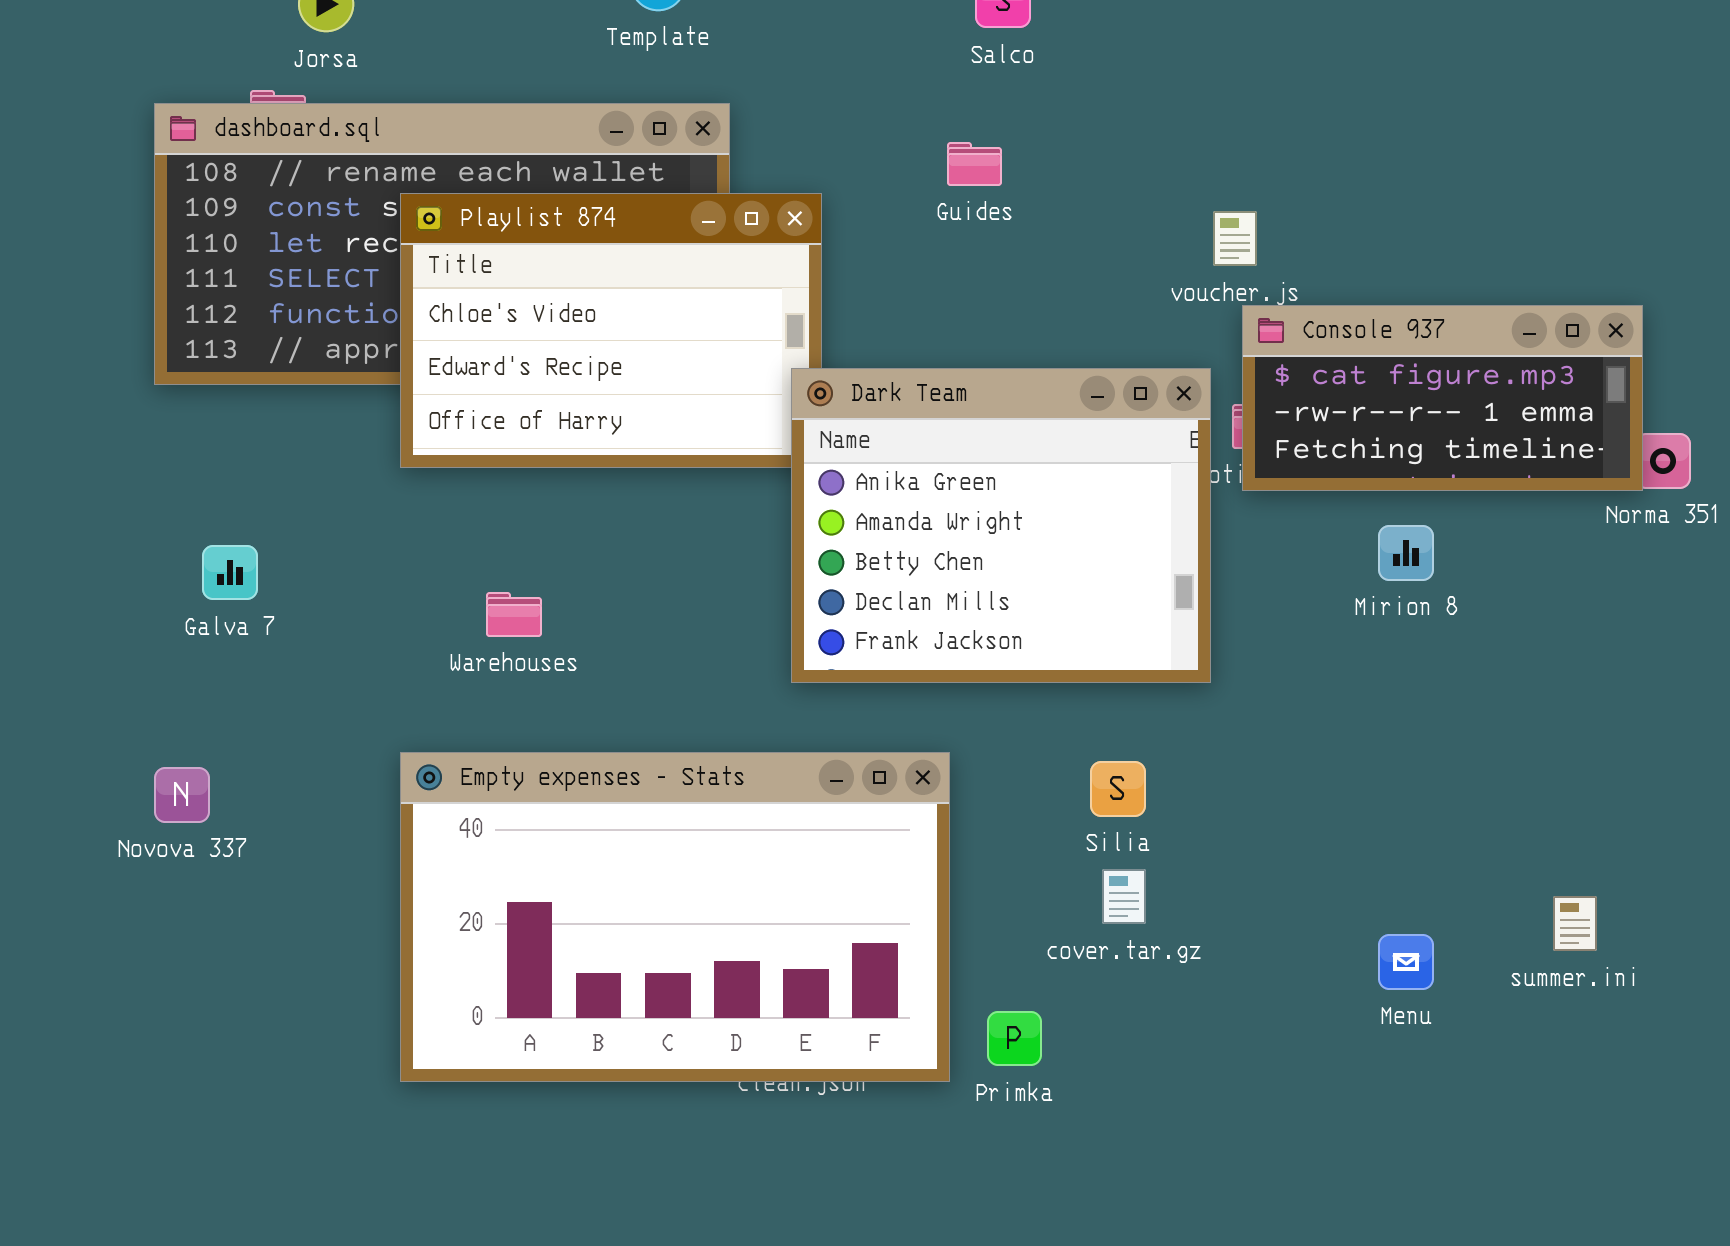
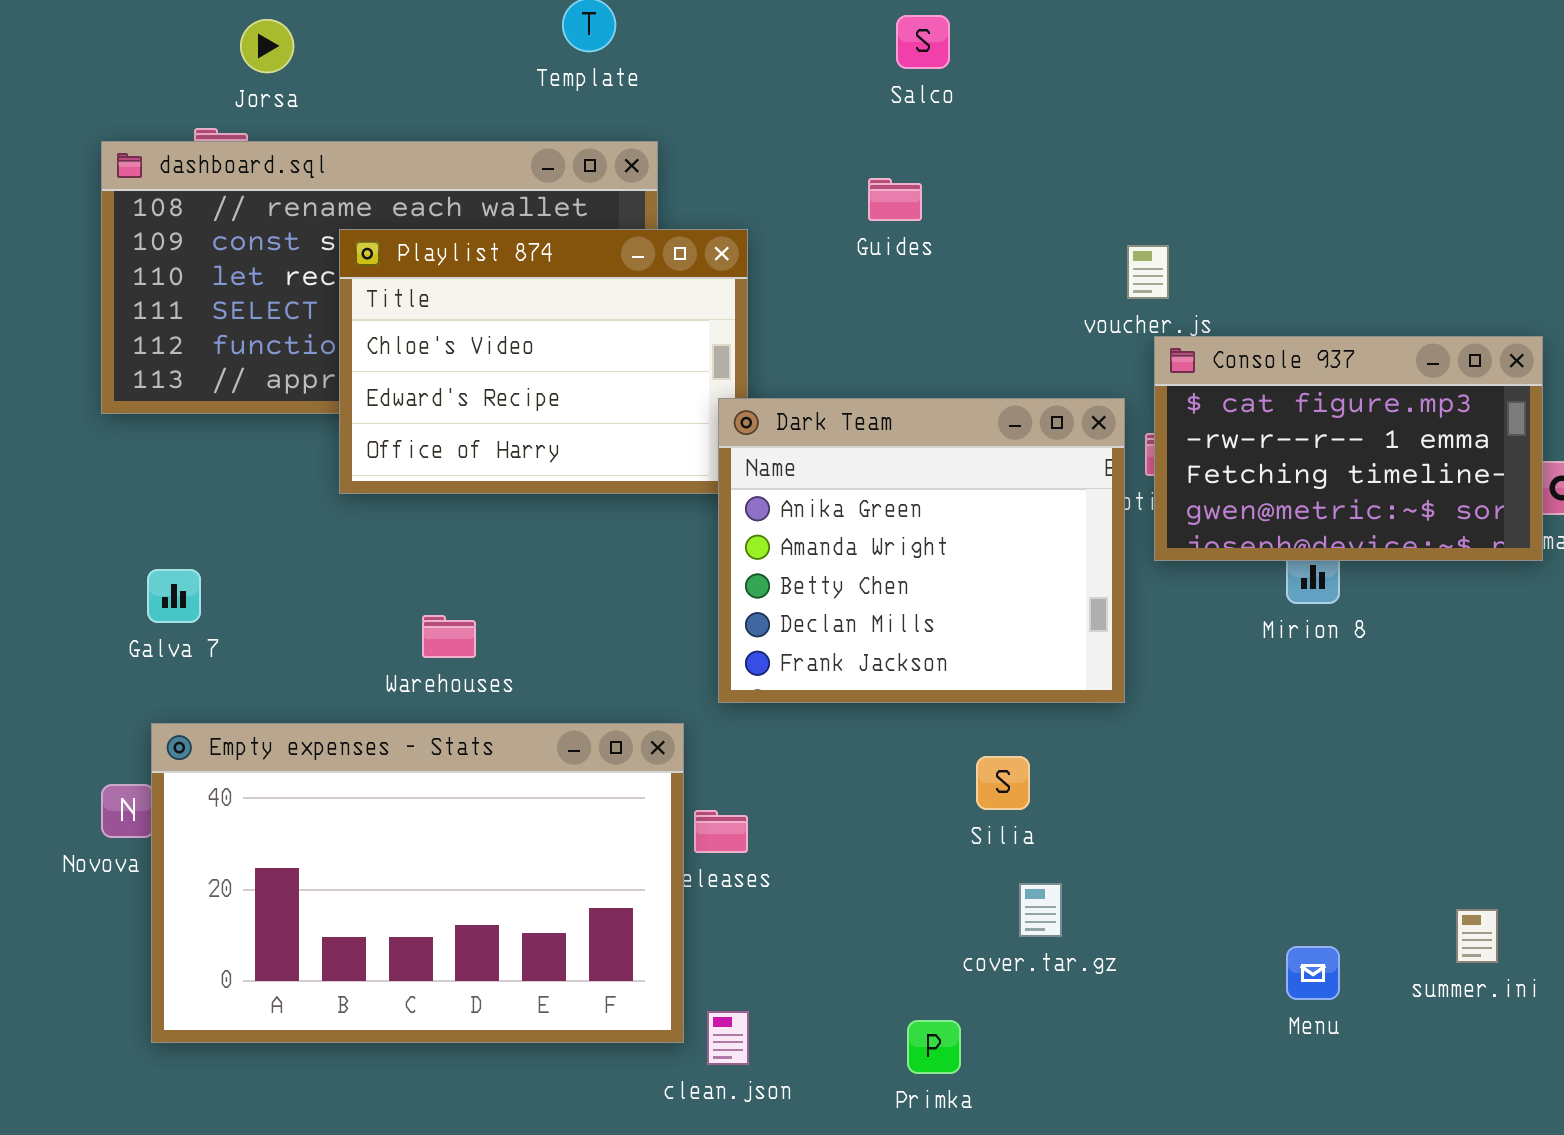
Console 937: [1242,305,1643,491] -> [1154,336,1543,561], resized
Empty expenses - Stats: [400,752,950,1082] -> [151,723,684,1043], moved
Silia: [1090,761,1146,817] -> [976,756,1030,810], moved

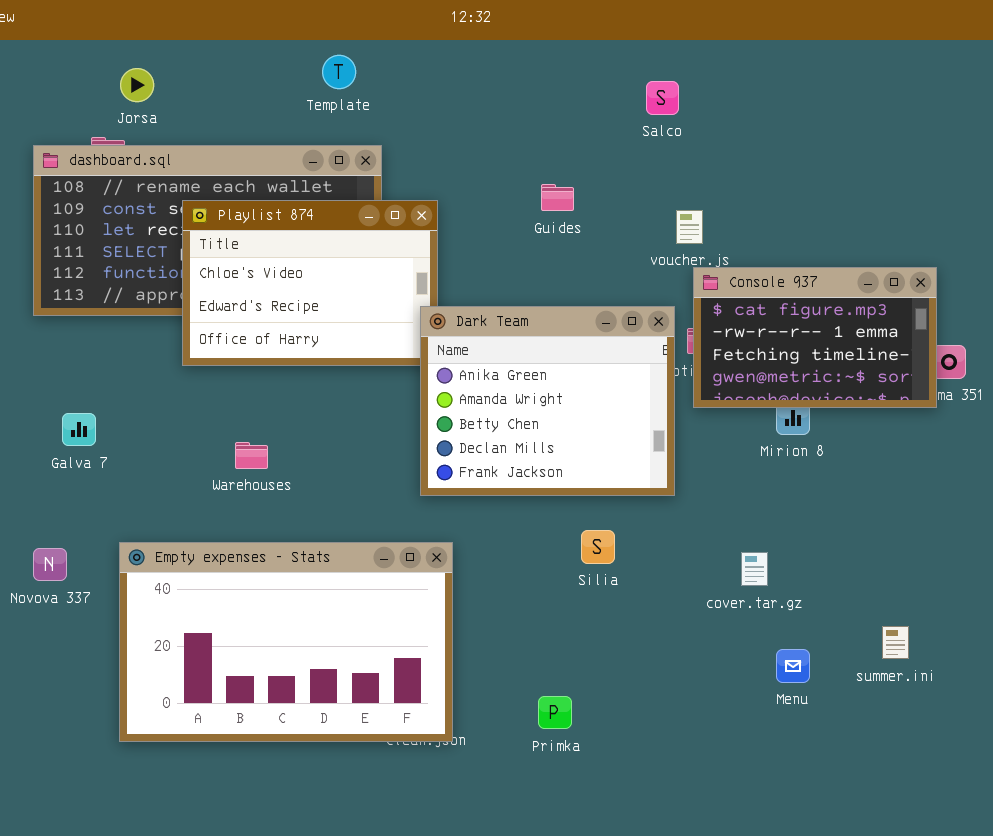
Salco: [896,15,950,69] -> [646,81,679,115], moved
Guides: [868,178,922,221] -> [541,184,574,211], moved
Empty expenses - Stats: [151,723,684,1043] -> [119,542,453,742], moved
cover.tar.gz: [1019,883,1062,937] -> [741,552,768,586], moved

